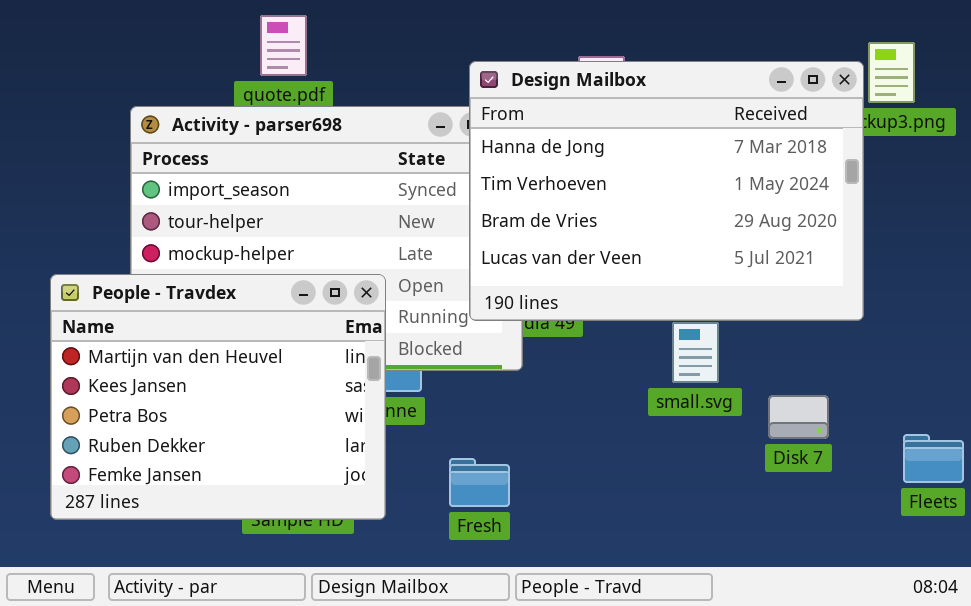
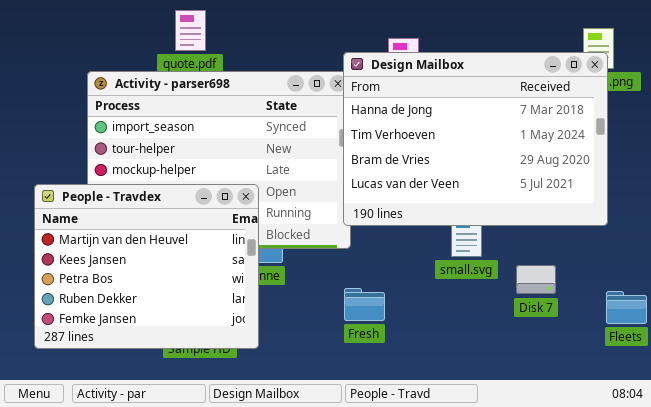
Design Mailbox: [469,61,864,321] -> [343,52,608,226], moved
Fresh: [449,458,510,507] -> [344,288,385,321], moved

